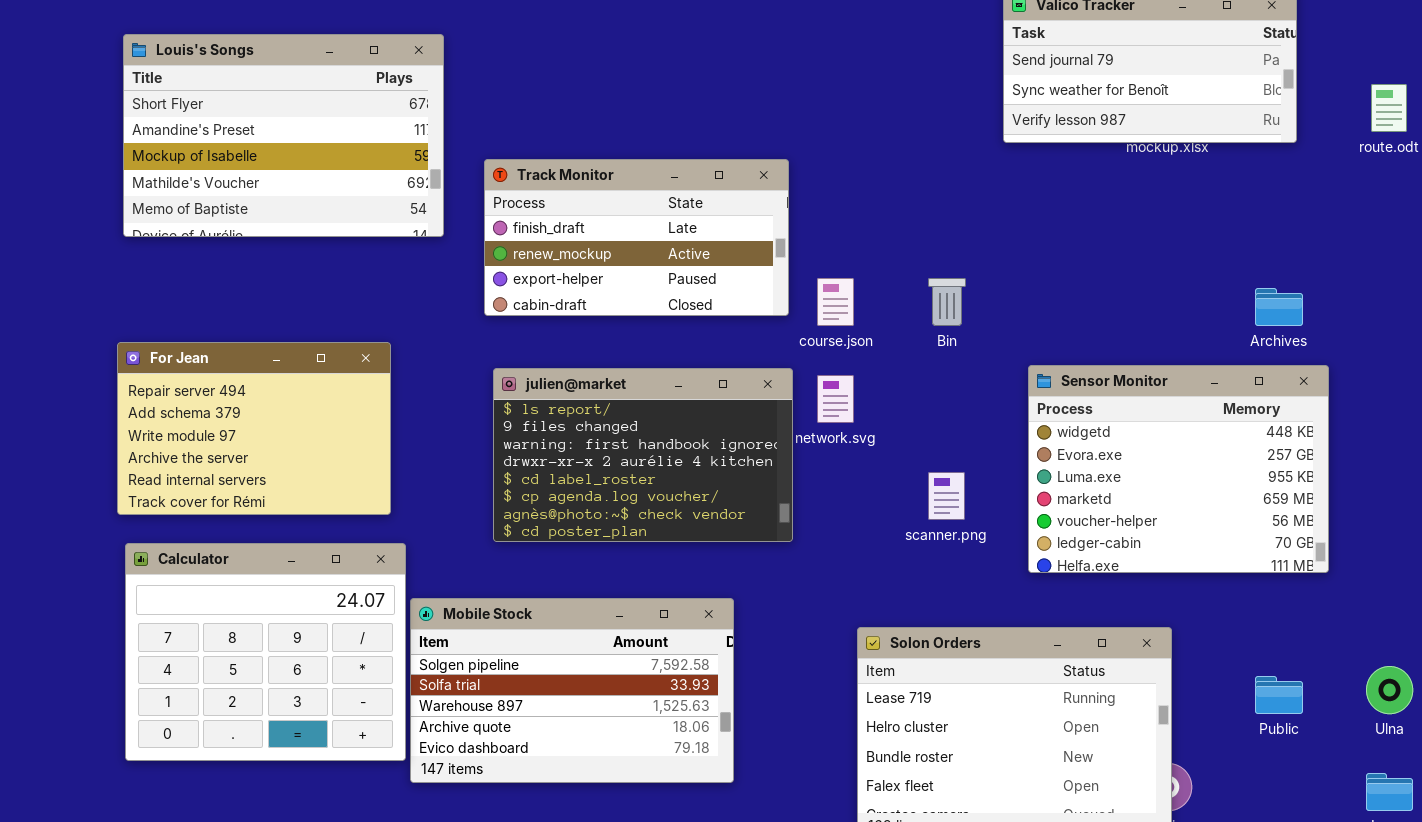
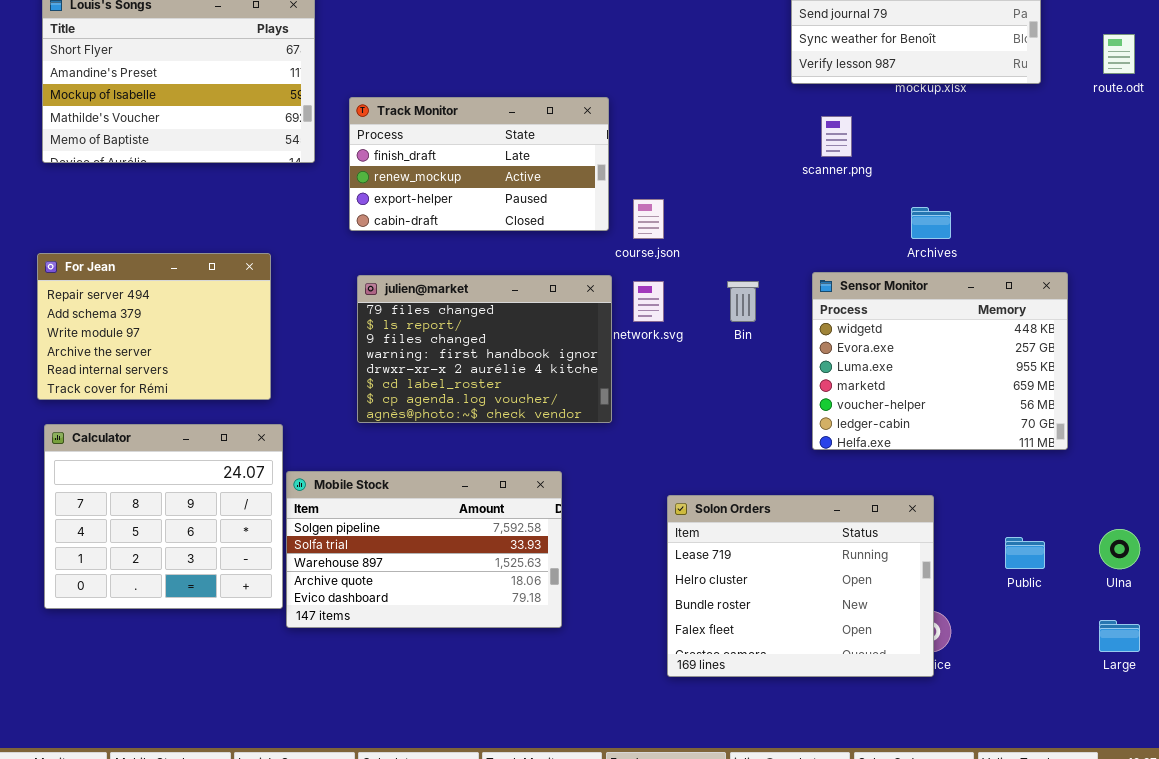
Bin: [928,278,966,326] -> [727,281,759,322], moved
Archives: [1255,288,1303,326] -> [911,207,951,239], moved
julien@market: [493,368,793,542] -> [357,275,612,423], scrolled up 1 row
scanner.png: [928,472,965,520] -> [821,116,852,157], moved

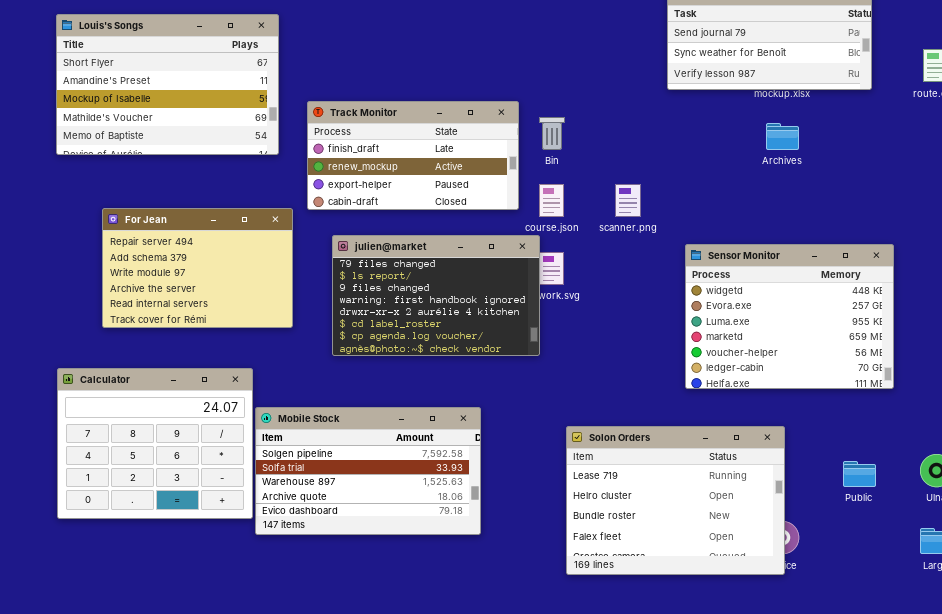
scanner.png: [821,116,852,157] -> [615,184,641,217], moved
Archives: [911,207,951,239] -> [766,123,799,150], moved
For Jean: [37,253,271,400] -> [102,208,293,328], moved
julien@market: [357,275,612,423] -> [332,235,540,356], moved
Bin: [727,281,759,322] -> [539,117,565,150], moved

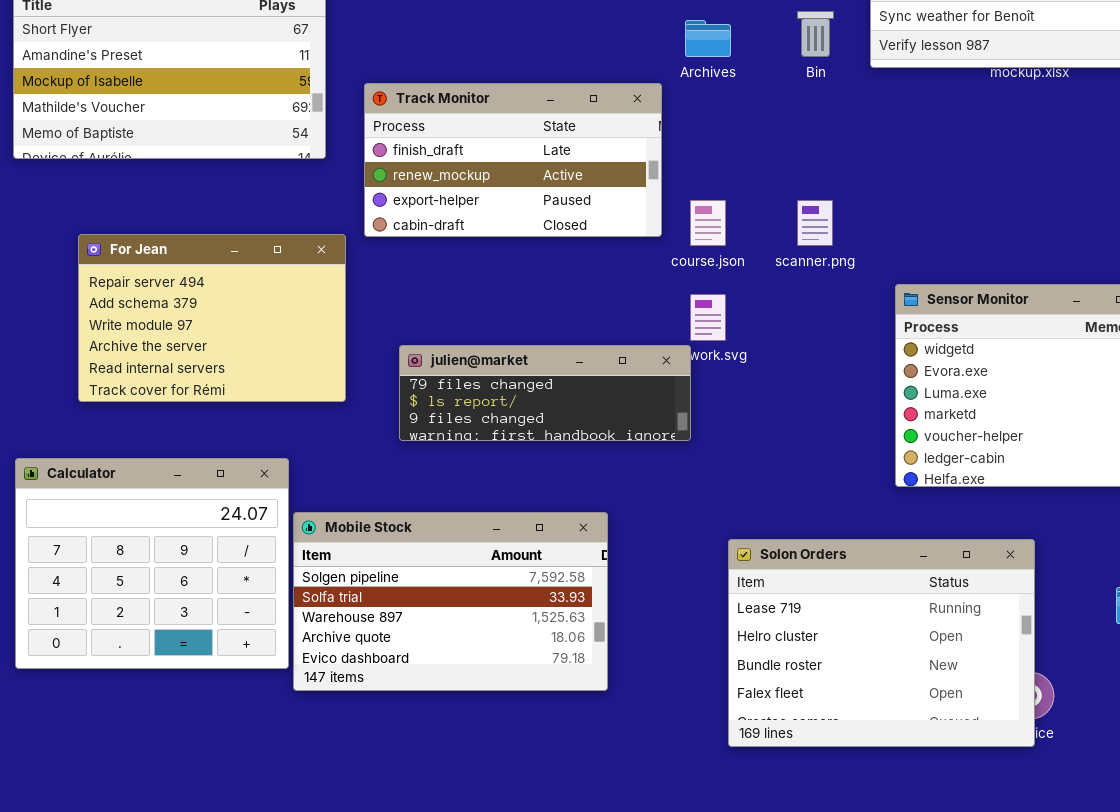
Bin: [539,117,565,150] -> [797,11,834,57], moved
Archives: [766,123,799,150] -> [685,20,731,57], moved
julien@market: [332,235,540,356] -> [399,345,691,441], resized

